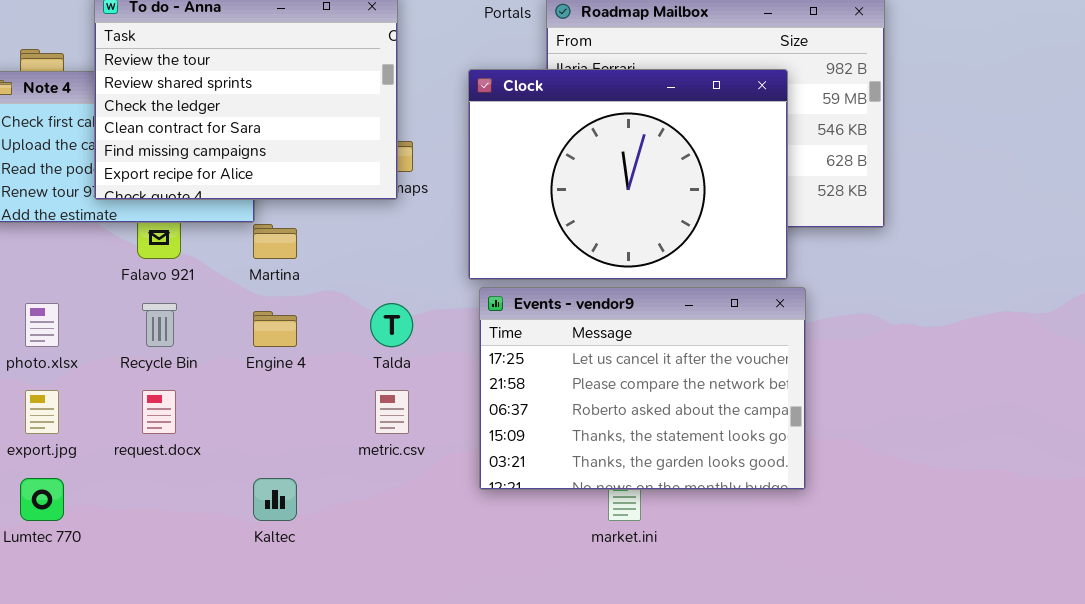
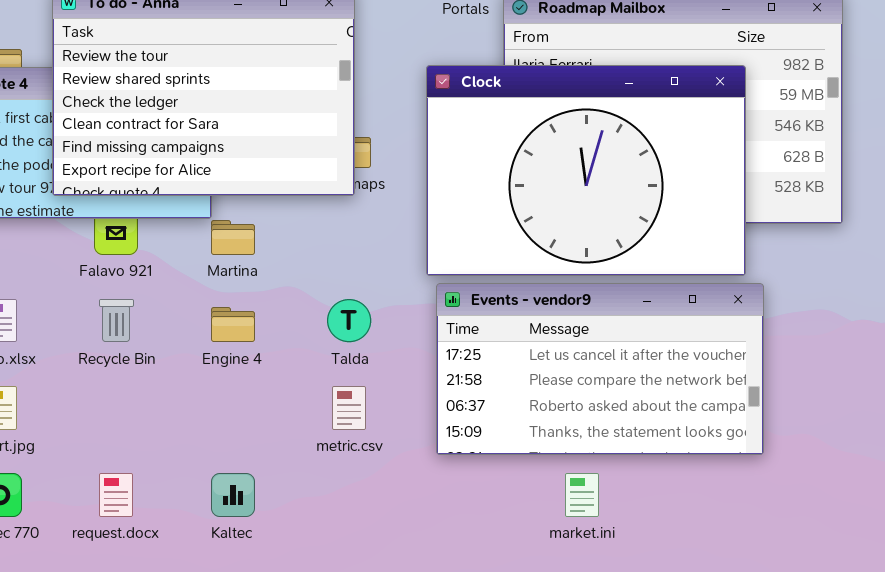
Events - vendor9: [479,287,806,490] -> [436,283,764,455], resized
request.docx: [142,390,176,434] -> [99,473,133,517], moved

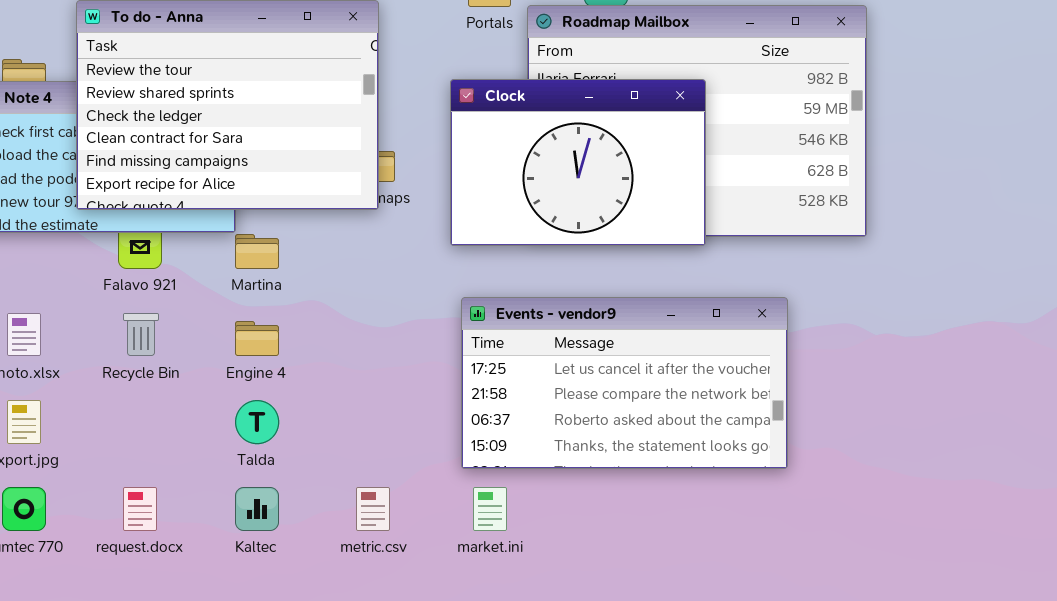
Clock: [426,65,746,276] -> [450,79,706,246], resized
Talda: [327,299,371,342] -> [235,400,279,444], moved
metric.csv: [332,386,366,430] -> [356,487,390,531], moved
market.ini: [565,473,599,517] -> [473,487,507,531], moved

